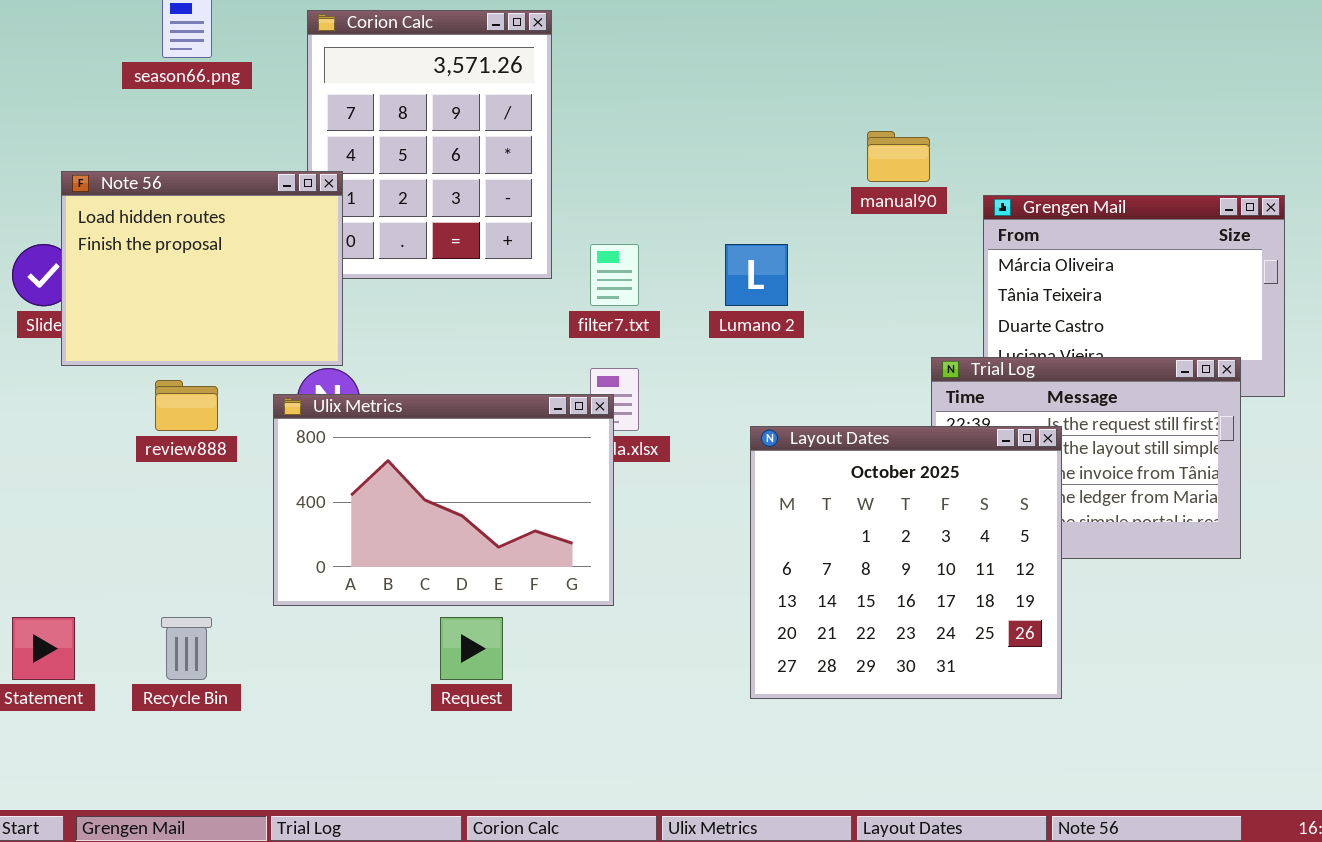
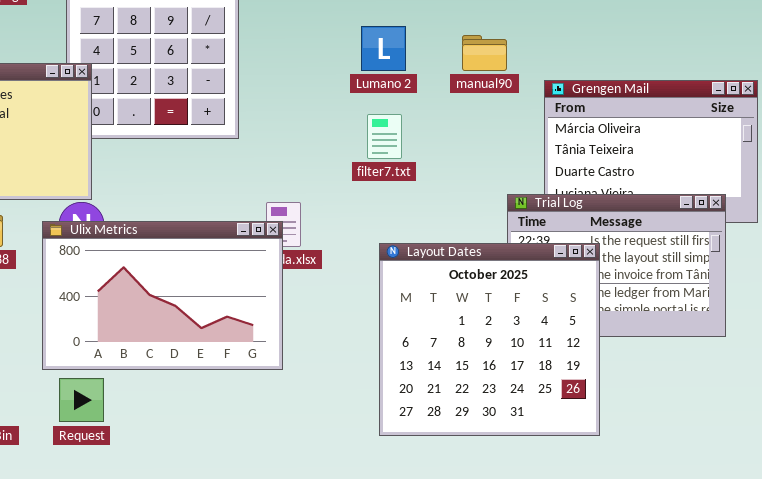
filter7.txt: [590,244,639,306] -> [367,114,402,159], moved
Lumano 2: [725,244,788,306] -> [361,26,406,71], moved
Request: [440,617,503,680] -> [59,378,104,422], moved

